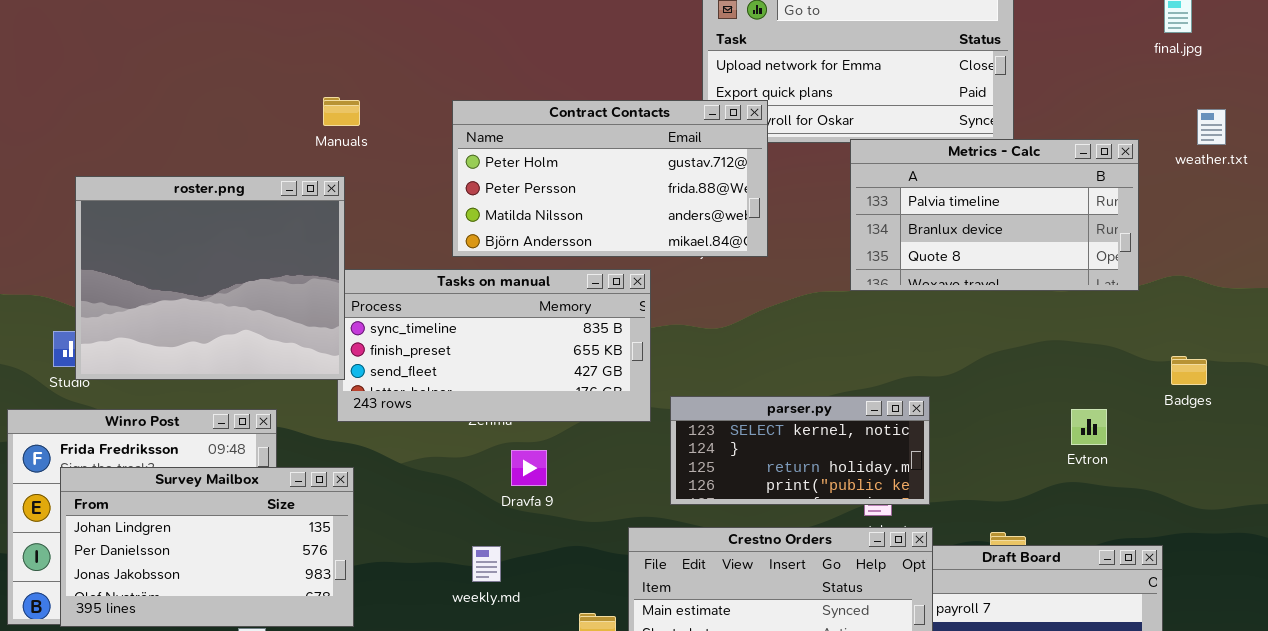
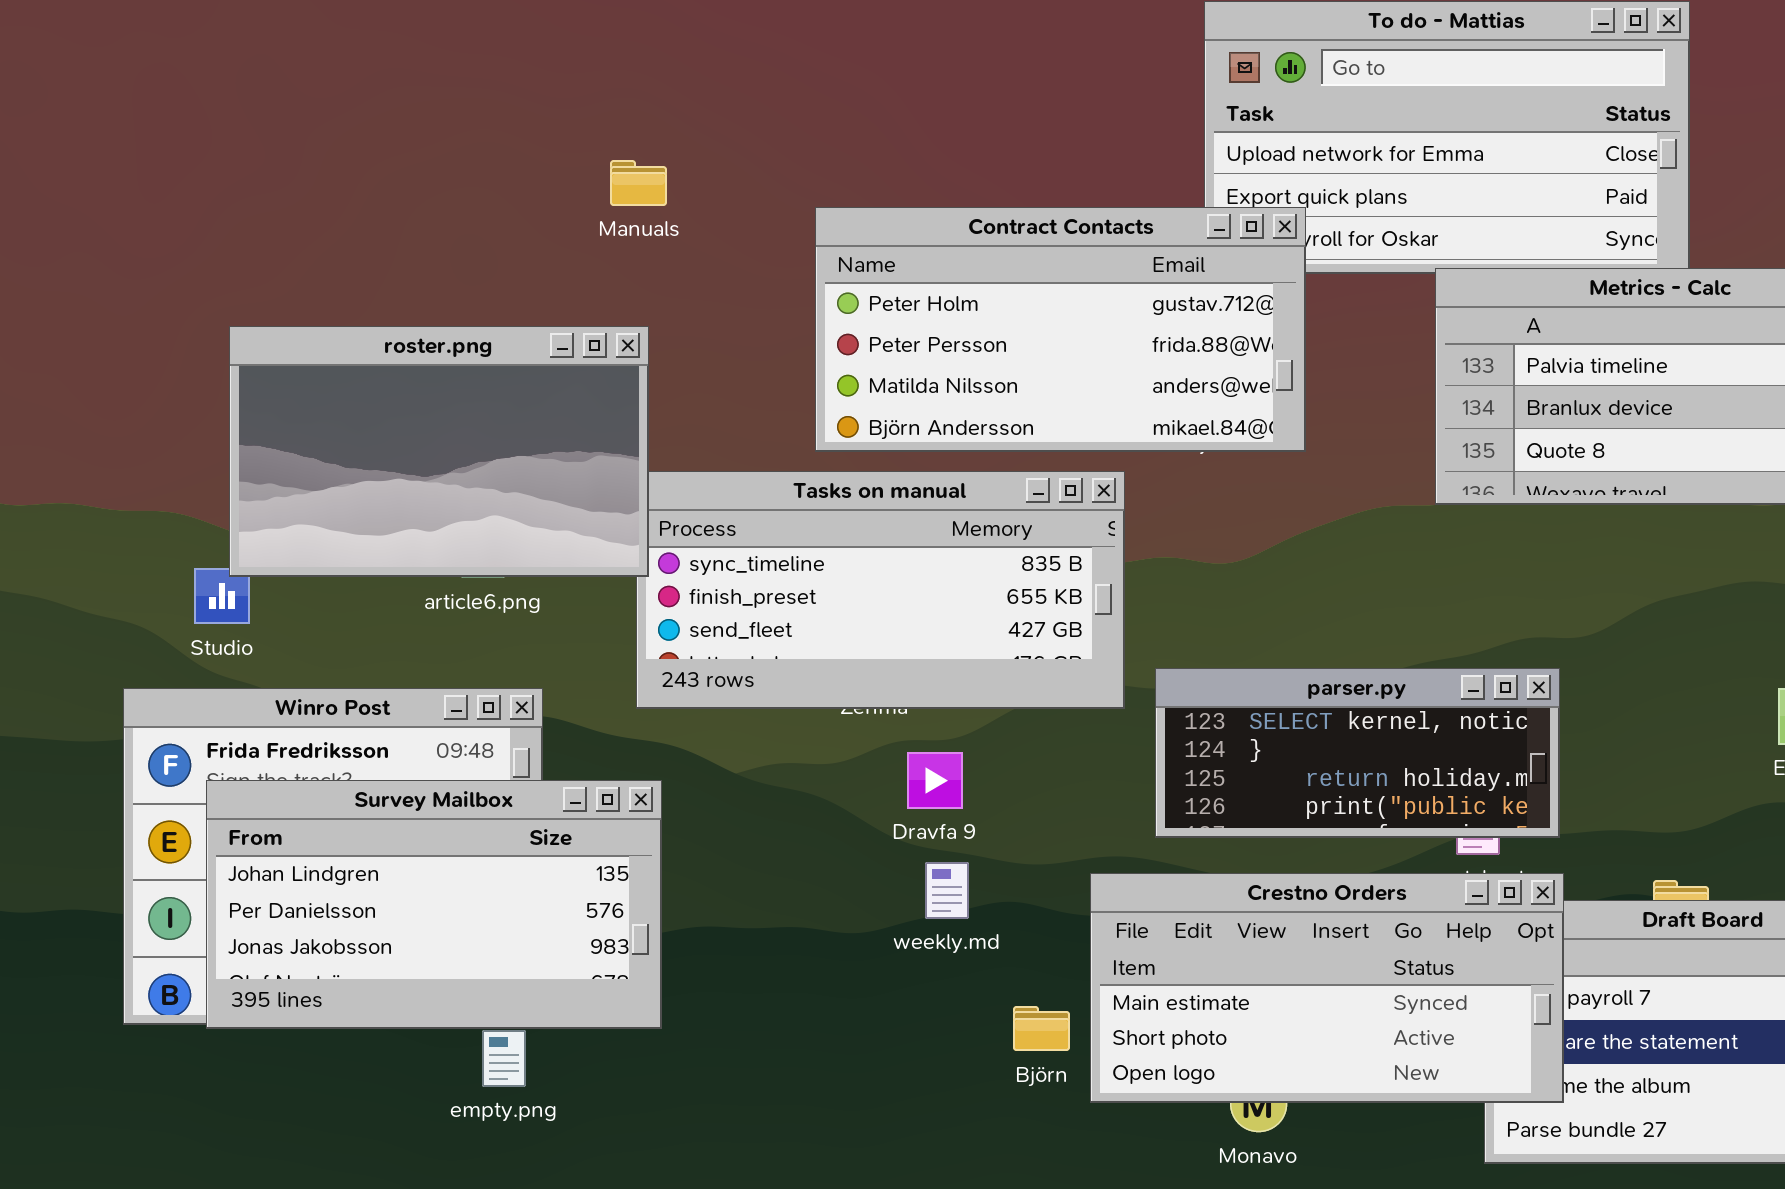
Manuals: [323,97,360,126] -> [610,160,667,206], moved
roster.png: [75,176,345,380] -> [229,326,649,577], resized
weekly.md: [472,546,501,582] -> [925,862,969,919], moved

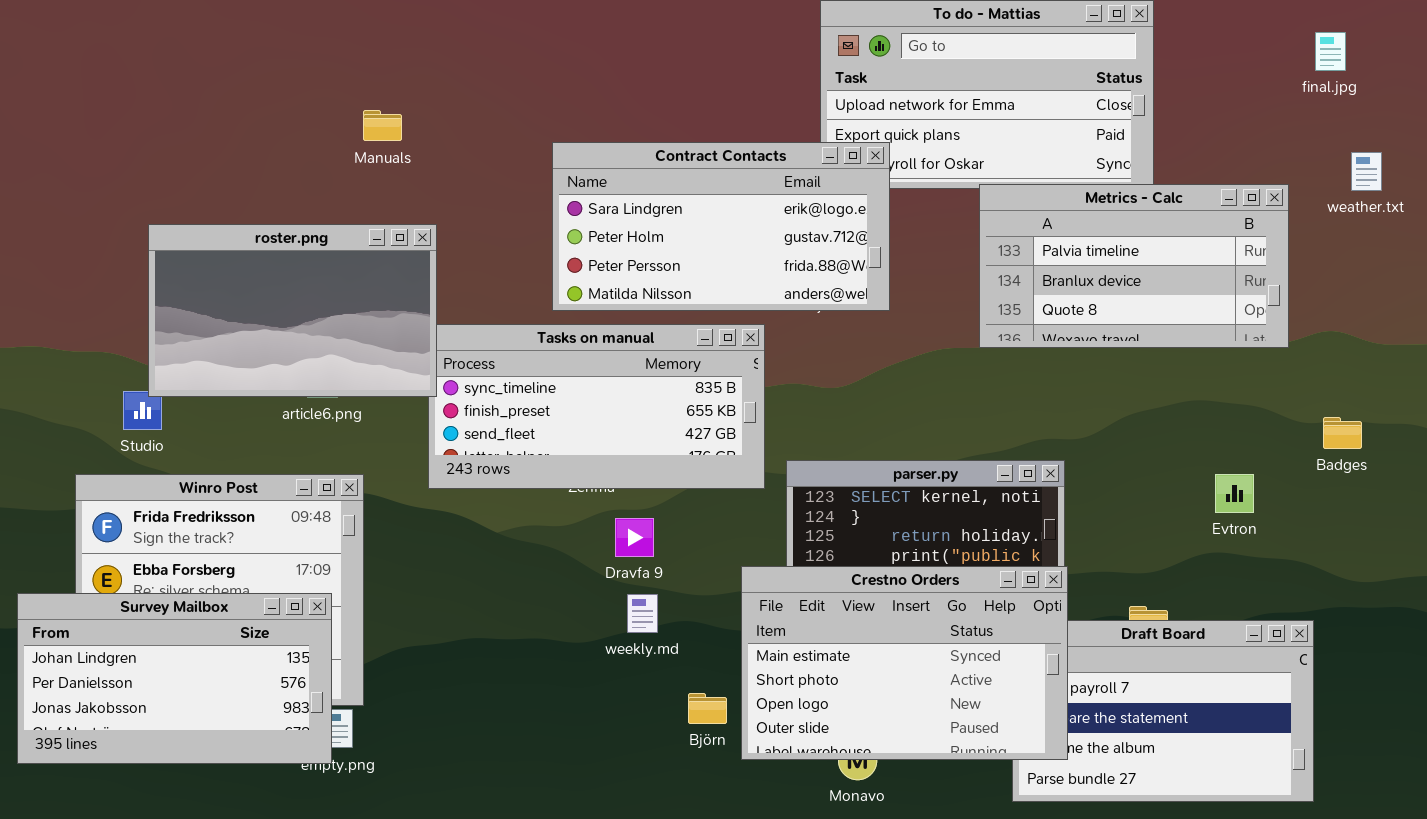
Manuals: [610,160,667,206] -> [363,110,402,141], moved
Contract Contacts: [815,207,1306,452] -> [552,142,890,311], scrolled up 1 row
Survey Mailbox: [206,780,662,1029] -> [17,593,332,764], moved
Crestno Orders: [1090,873,1564,1103] -> [741,566,1068,760], resized

